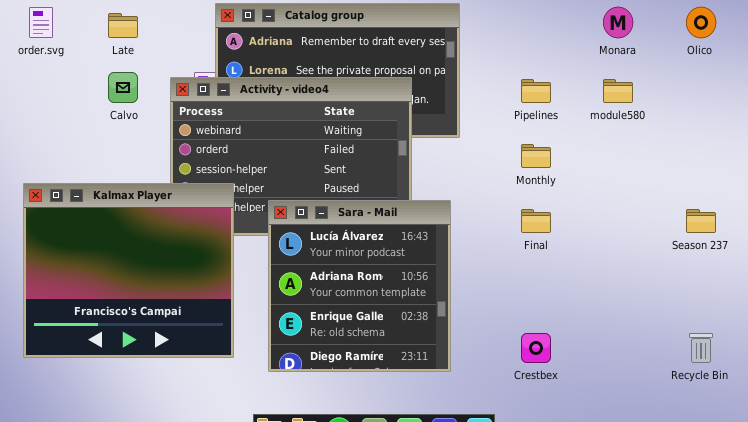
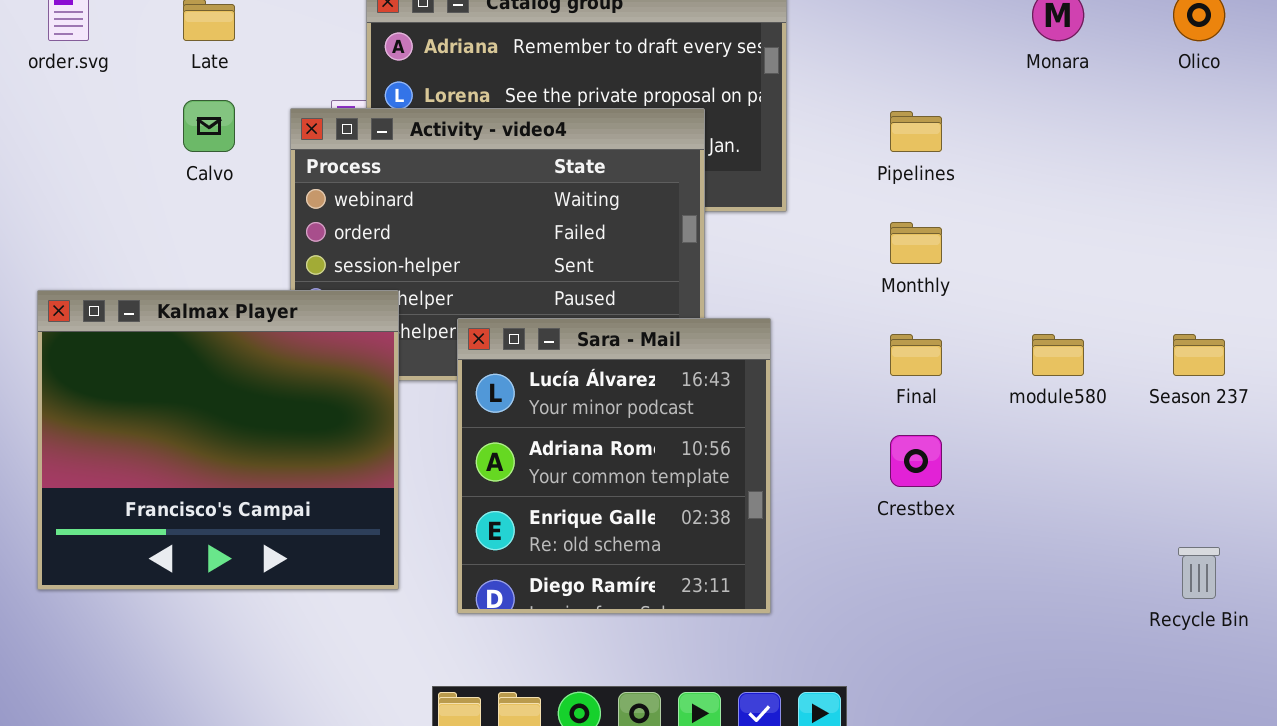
module580: [603,79,633,103] -> [1032,334,1084,376], moved
Crestbex: [521,333,551,363] -> [890,435,942,487], moved

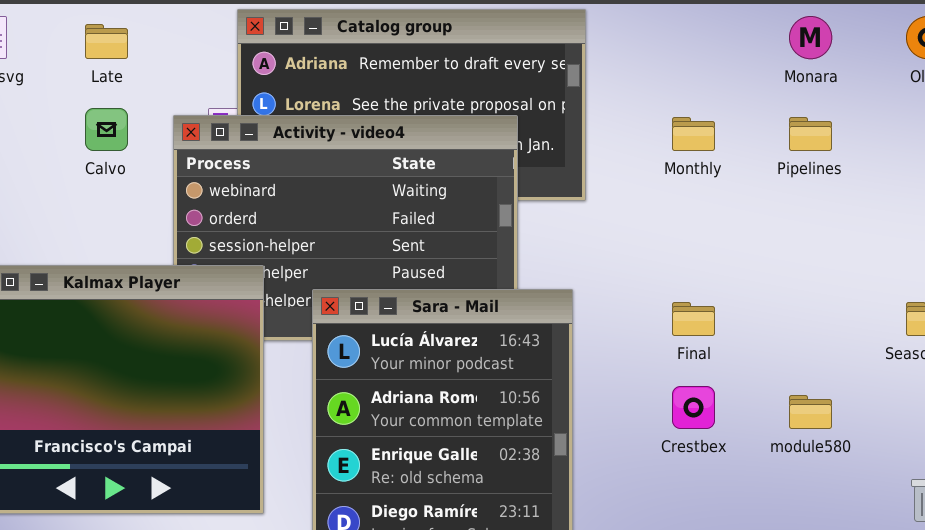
Pipelines: [890,111,942,152] -> [789,117,832,151], moved
Monthly: [890,222,942,264] -> [672,117,715,151], moved
module580: [1032,334,1084,376] -> [789,395,832,429], moved

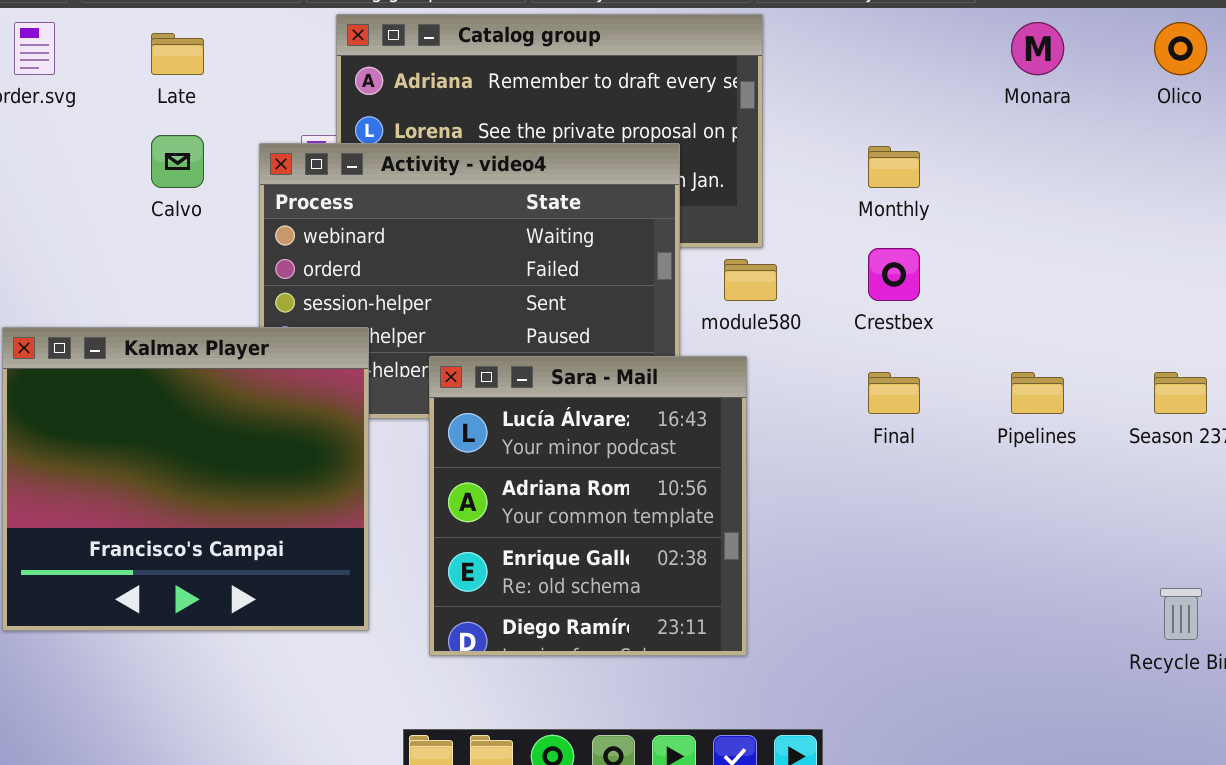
Pipelines: [789,117,832,151] -> [1011,372,1064,414], moved
Crestbex: [672,386,715,429] -> [868,248,920,301], moved
module580: [789,395,832,429] -> [724,259,777,301], moved

